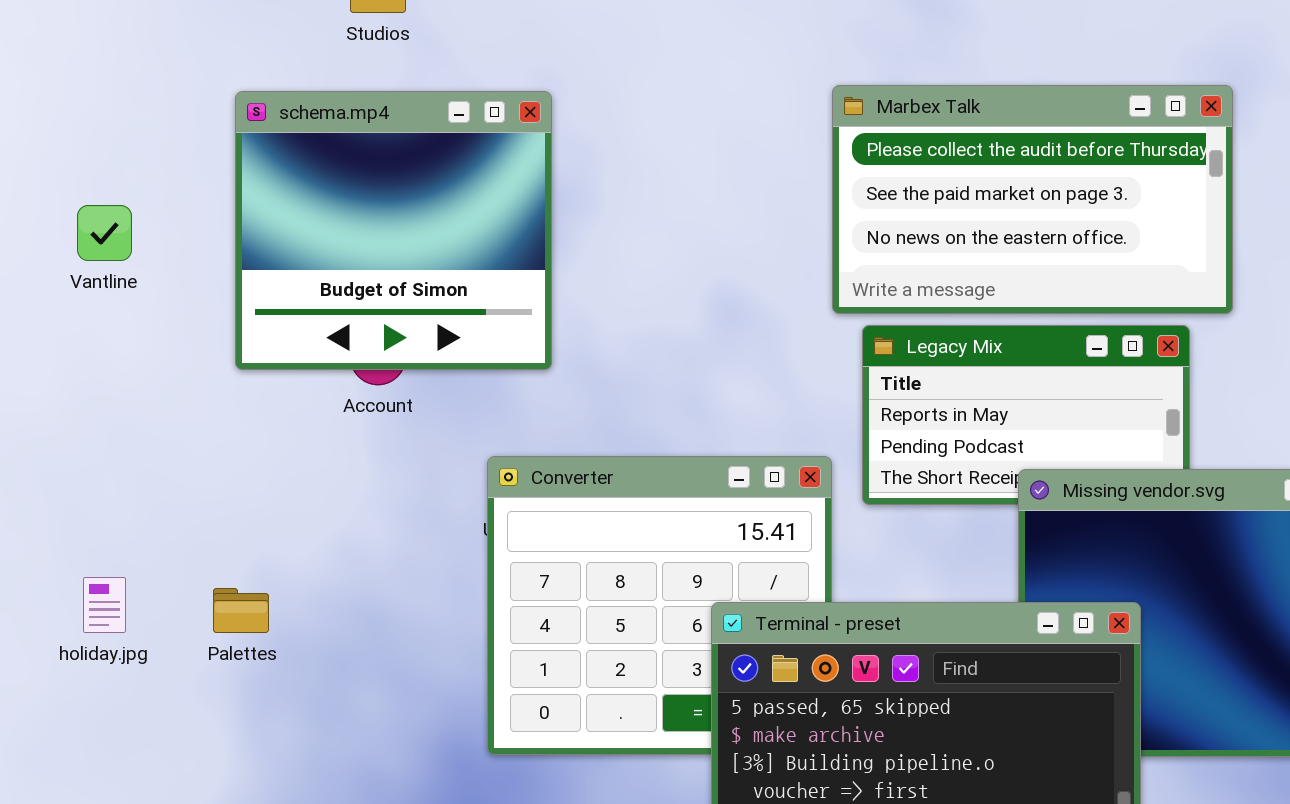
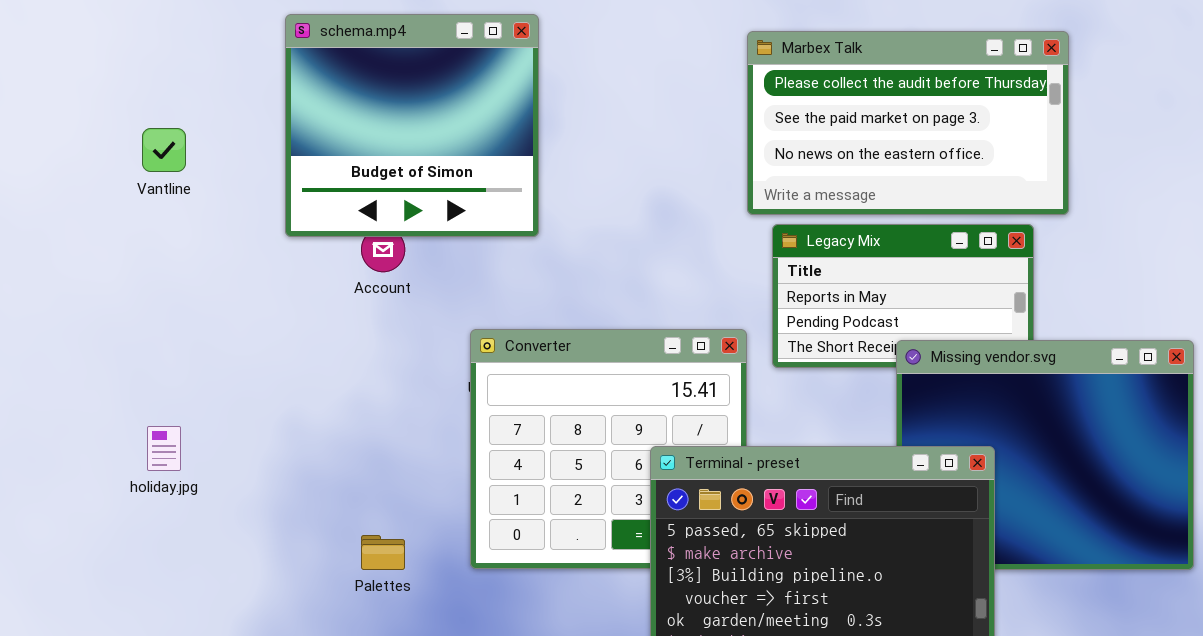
schema.mp4: [235,91,552,370] -> [285,14,539,237], moved
Palettes: [213,588,269,633] -> [361,535,405,570], moved

